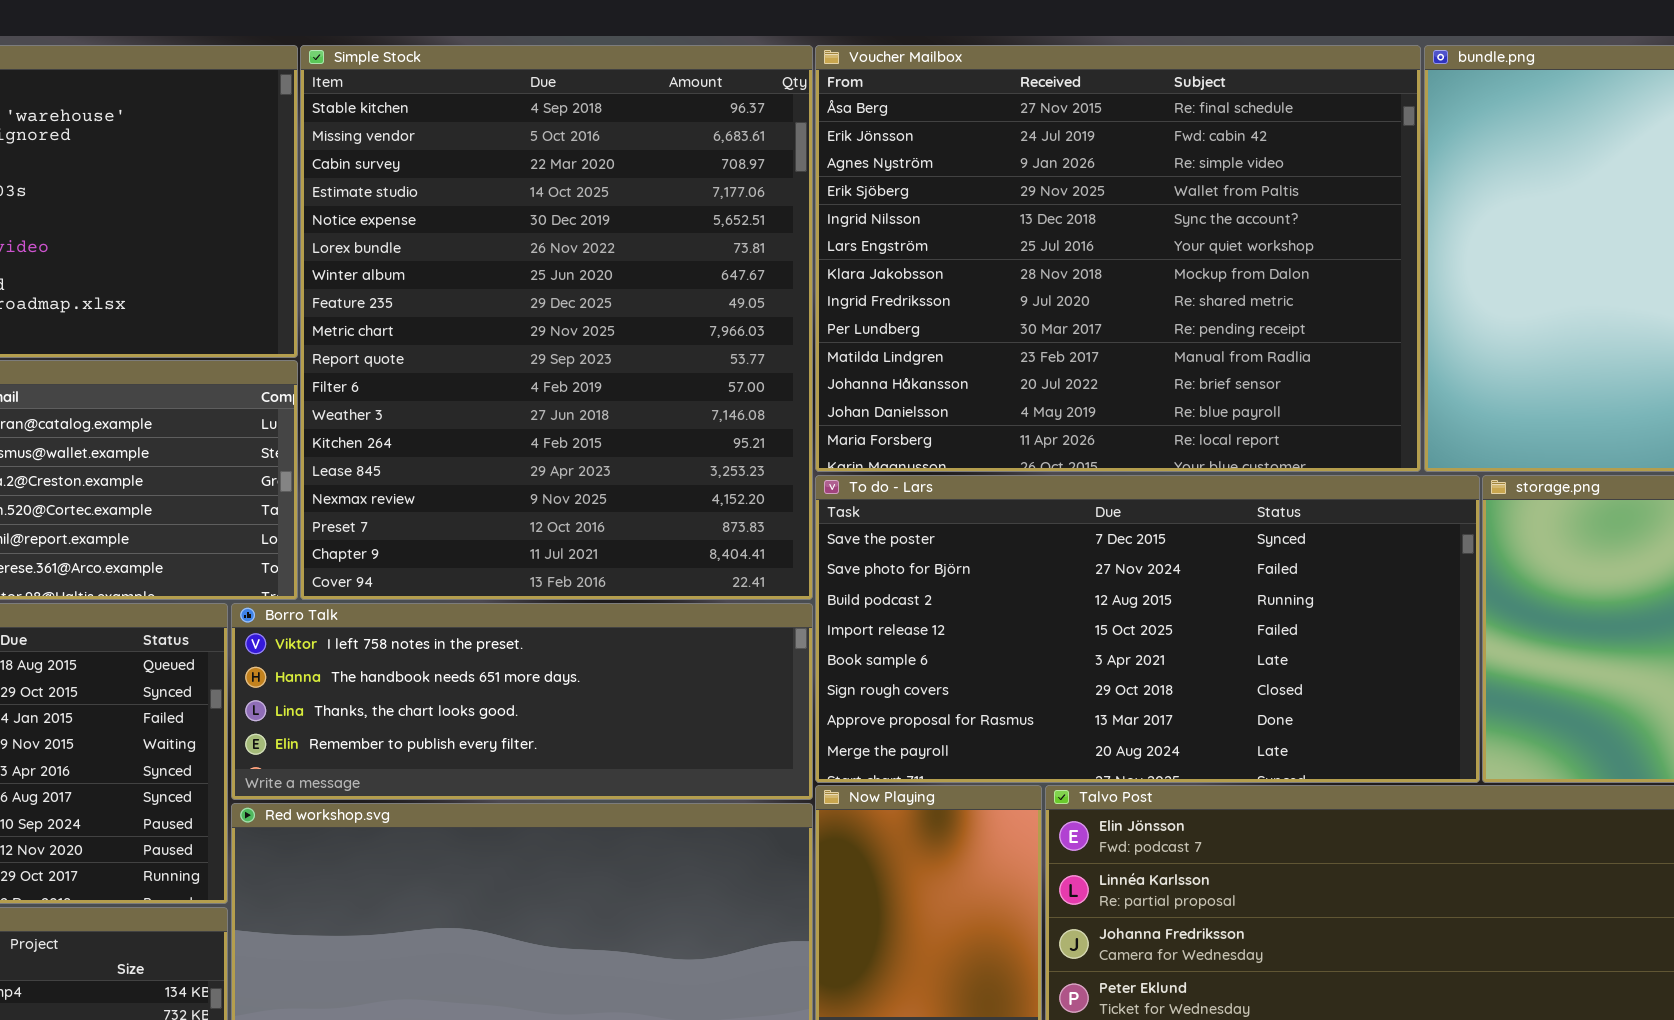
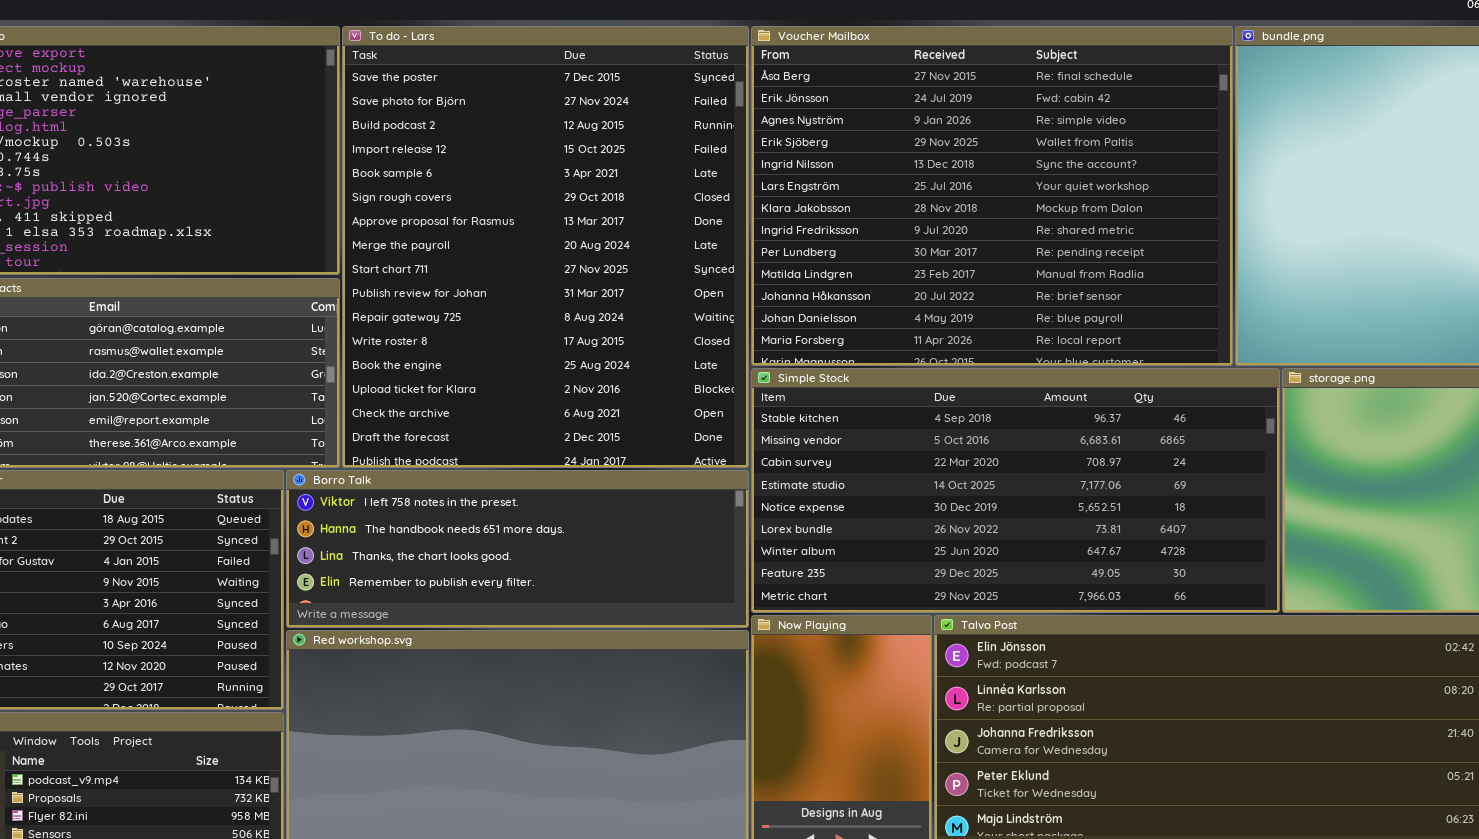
Simple Stock: [300,45,813,600] -> [751,368,1280,613], moved, resized
To do - Lars: [815,475,1480,783] -> [342,26,749,468], moved, resized

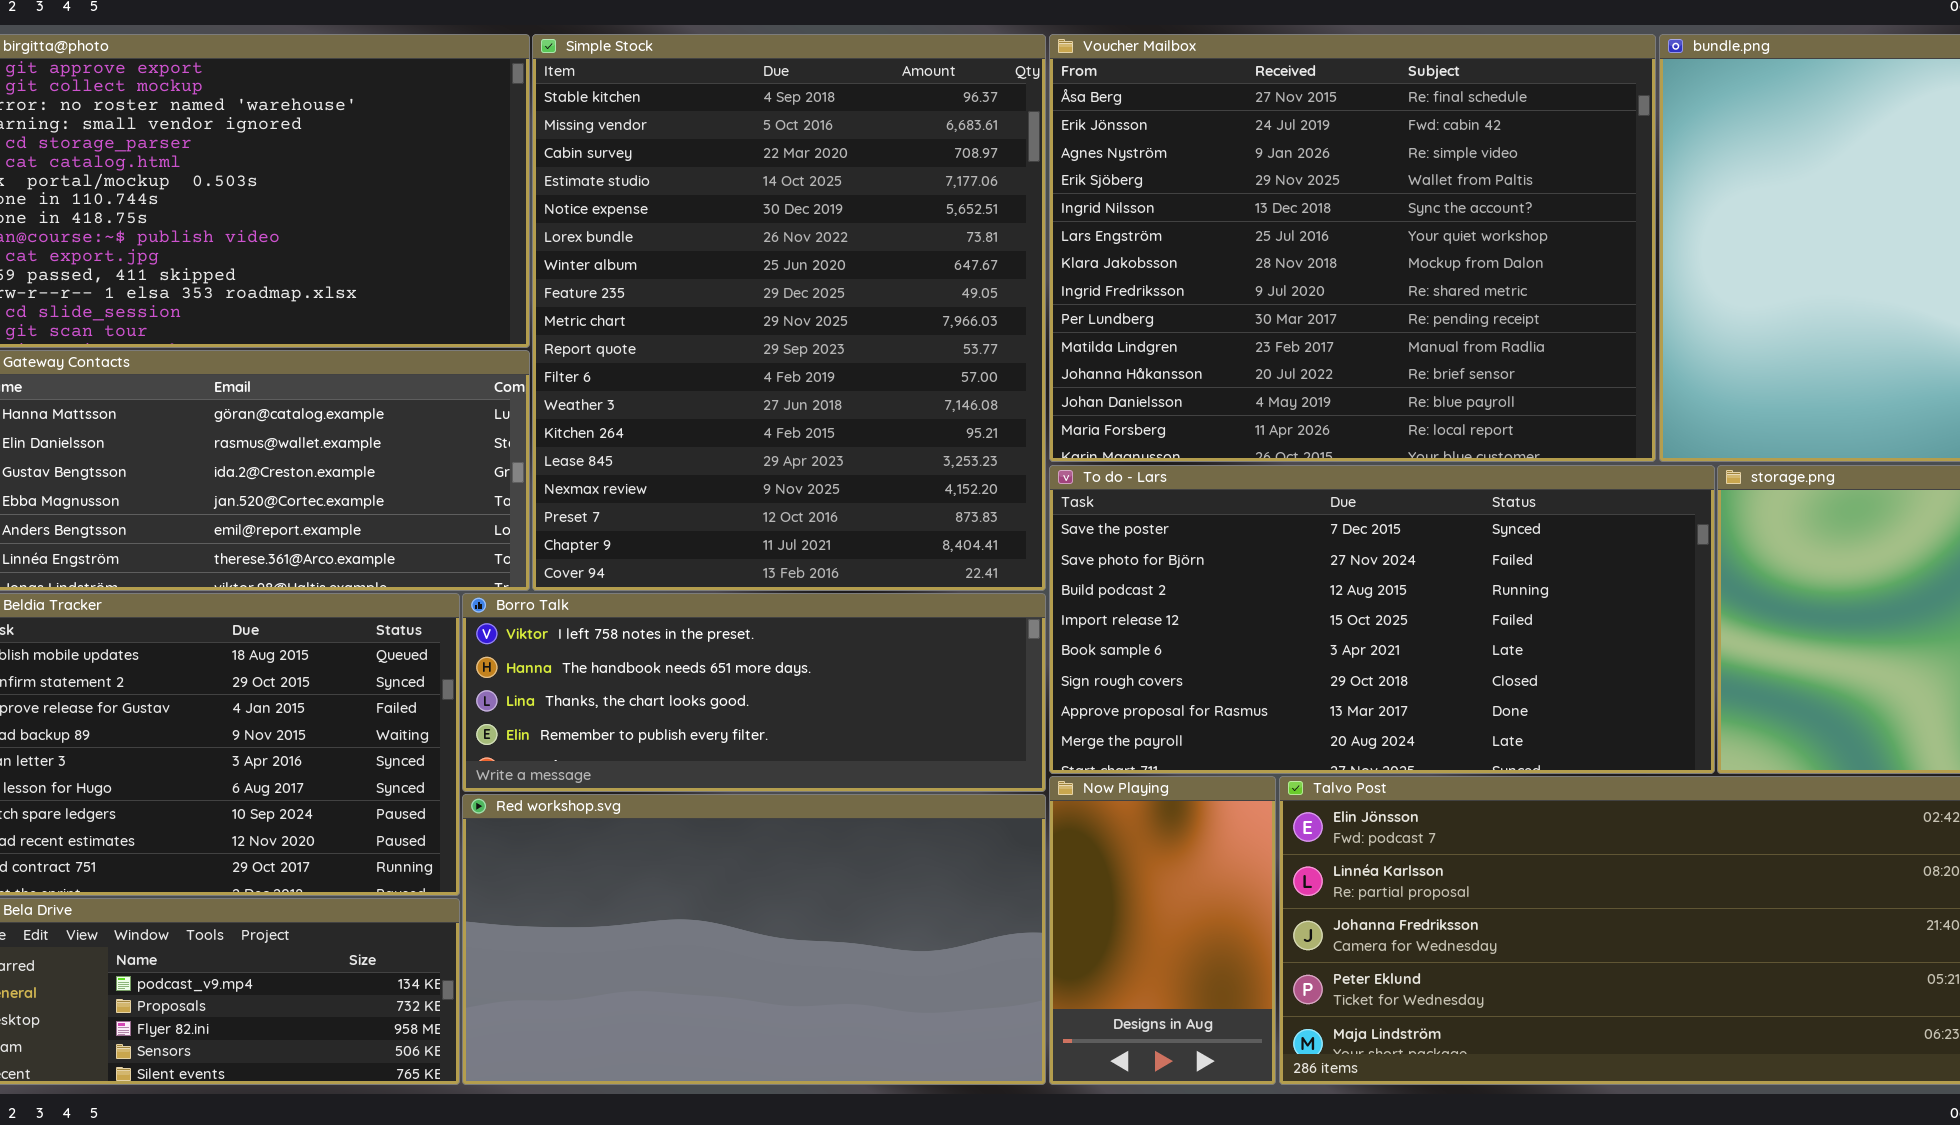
To do - Lars: [342,26,749,468] -> [1049,465,1715,774], moved, resized
Simple Stock: [751,368,1280,613] -> [532,34,1046,591], moved, resized

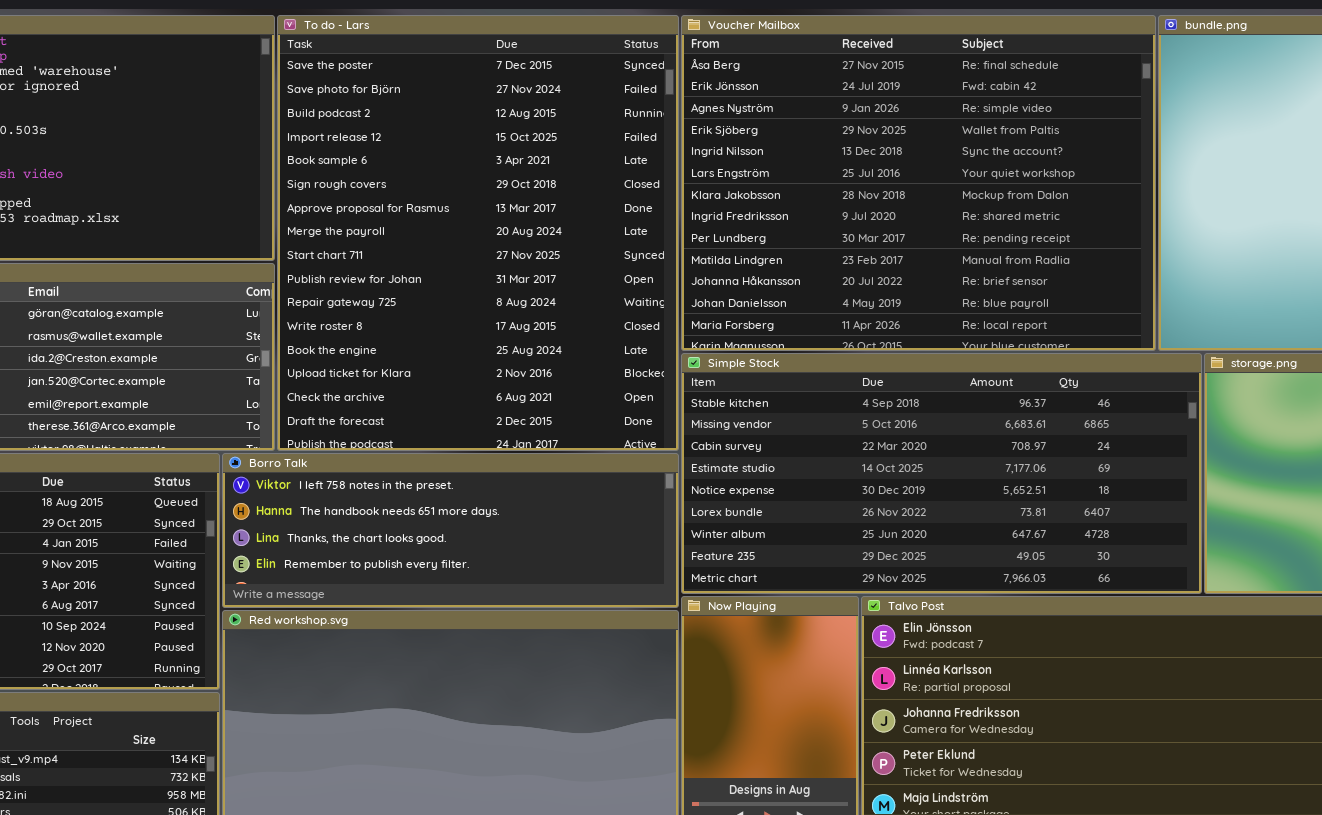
Simple Stock: [532,34,1046,591] -> [681,353,1202,594], moved, resized
To do - Lars: [1049,465,1715,774] -> [277,15,679,451], moved, resized

